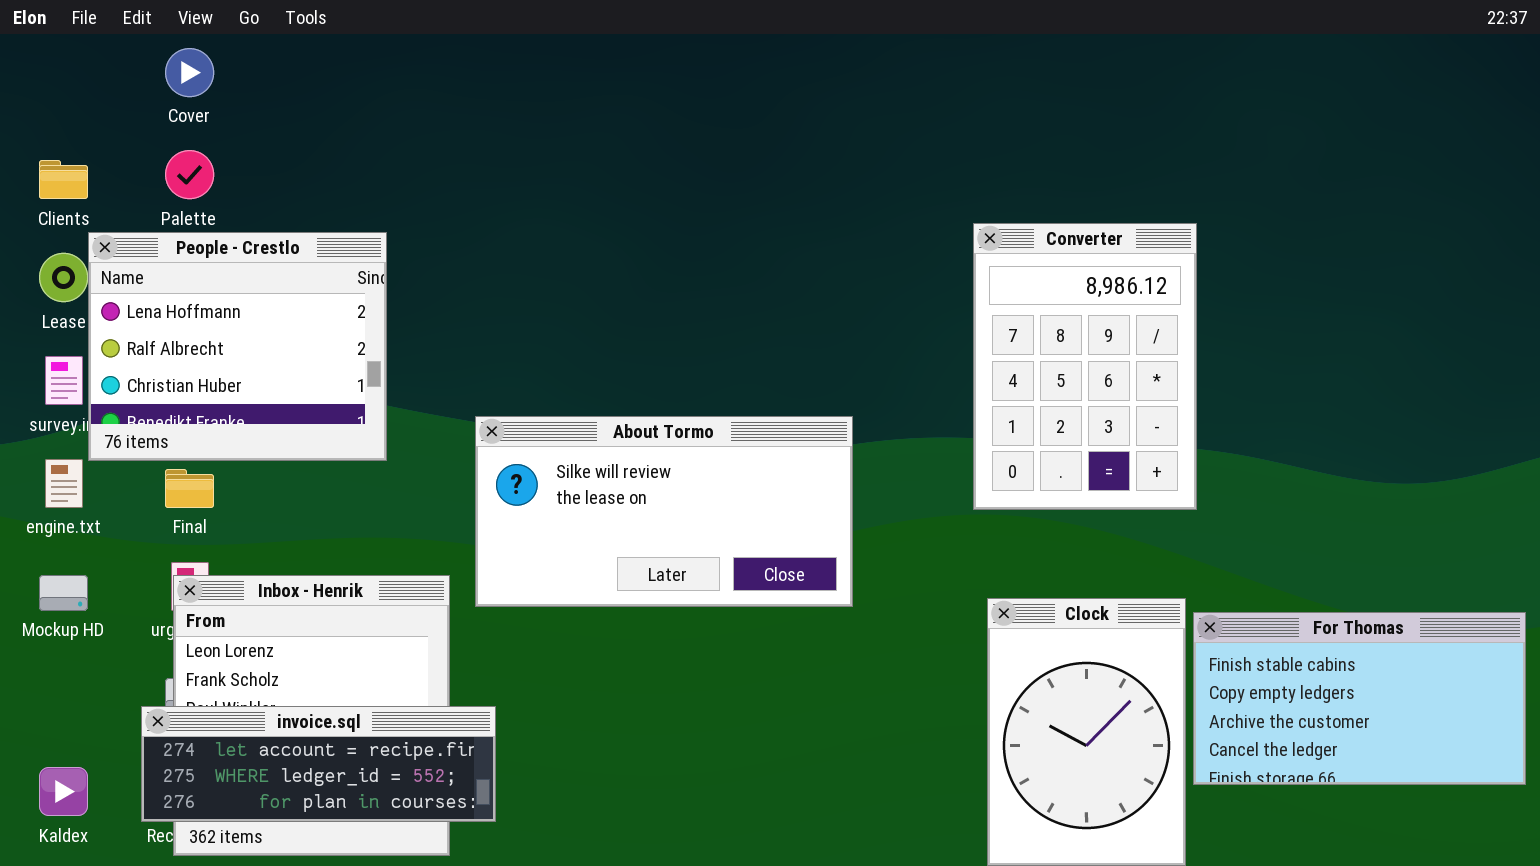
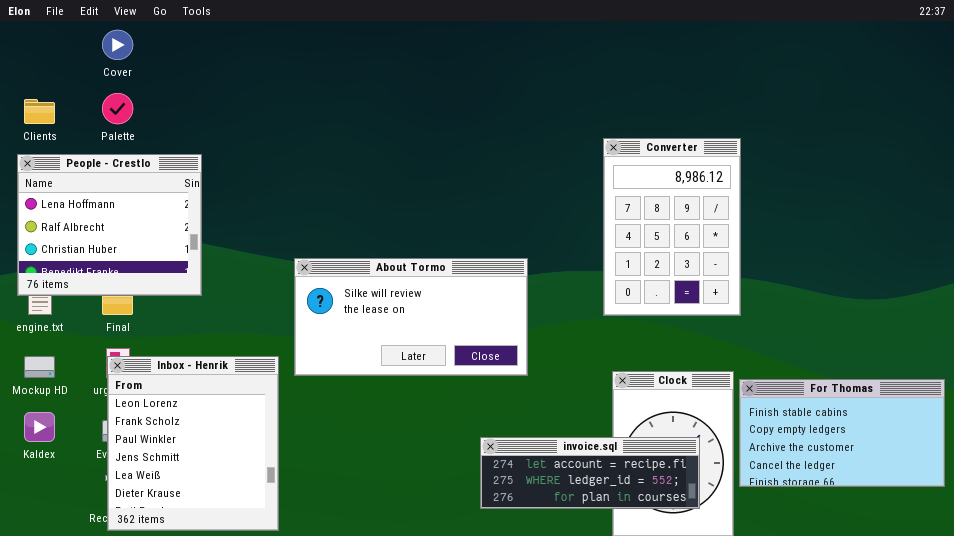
People - Crestlo: [88,232,387,461] -> [17,154,202,296], moved
invoice.sql: [141,706,496,822] -> [480,437,700,509], moved
Kaldex: [39,767,88,816] -> [24,412,55,442], moved

